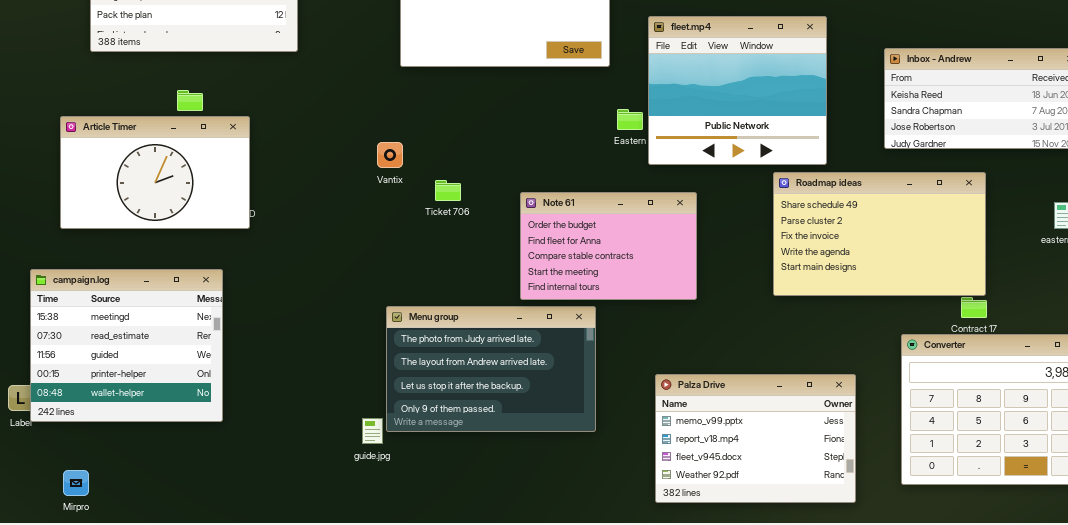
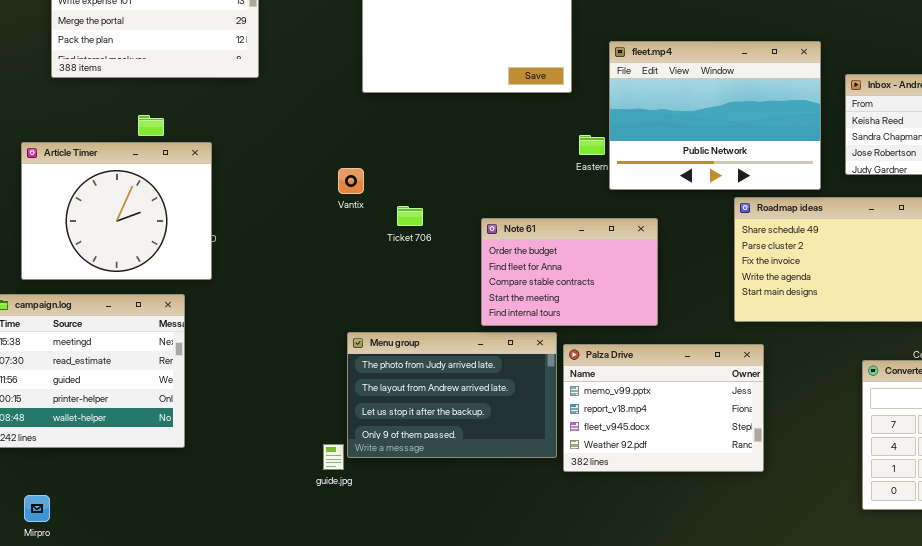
fleet.mp4: [648,16,827,165] -> [609,41,821,190], resized
Article Timer: [60,116,250,229] -> [21,142,212,280], resized
Palza Drive: [655,374,856,503] -> [563,344,764,472], moved

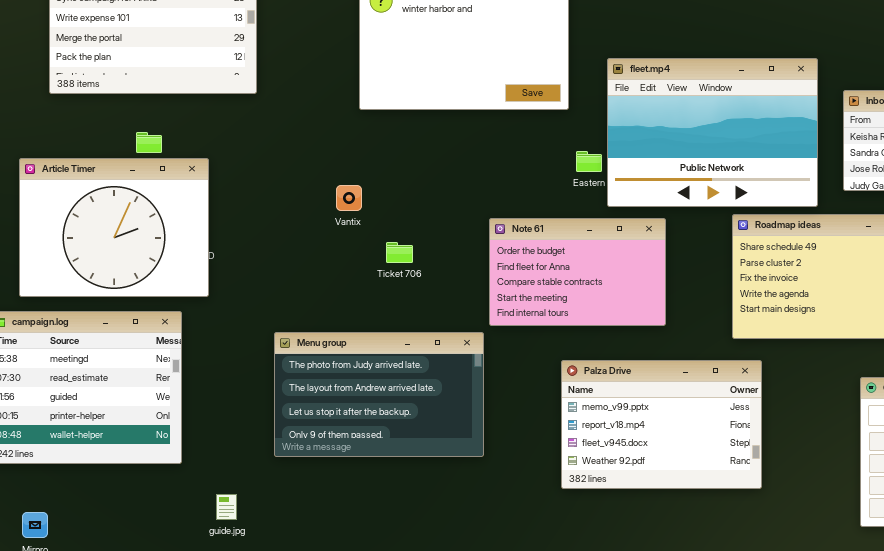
Ticket 706: [397,206,423,226] -> [386,242,413,263], moved
Note 61: [481,218,658,326] -> [489,218,666,326], moved
Menu group: [347,332,557,458] -> [274,332,484,457], moved
guide.jpg: [323,444,344,470] -> [216,494,237,520], moved

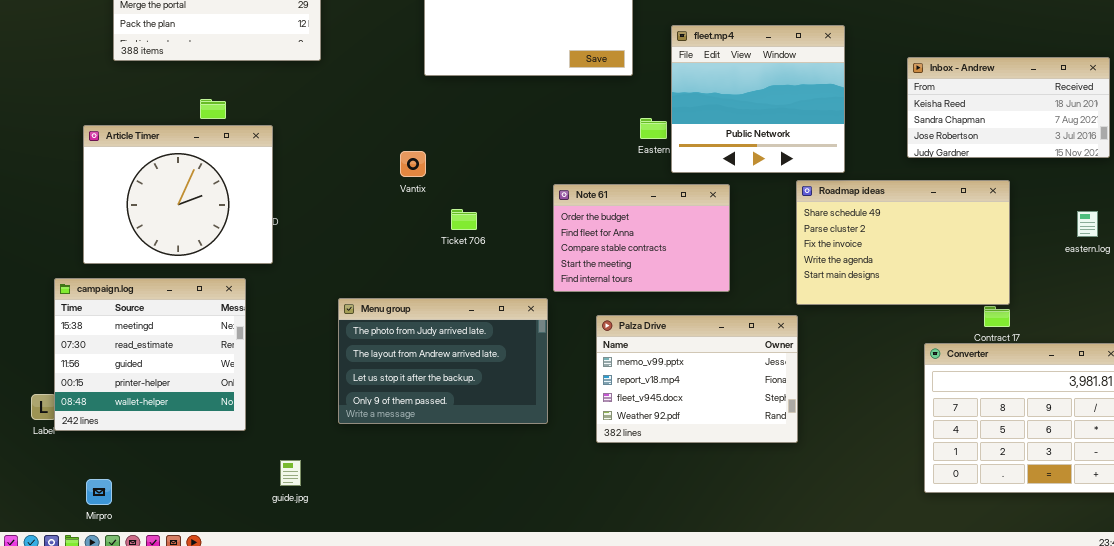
fleet.mp4: [607,58,818,207] -> [671,25,845,173], resized
Palza Drive: [561,360,762,489] -> [596,315,798,443], moved

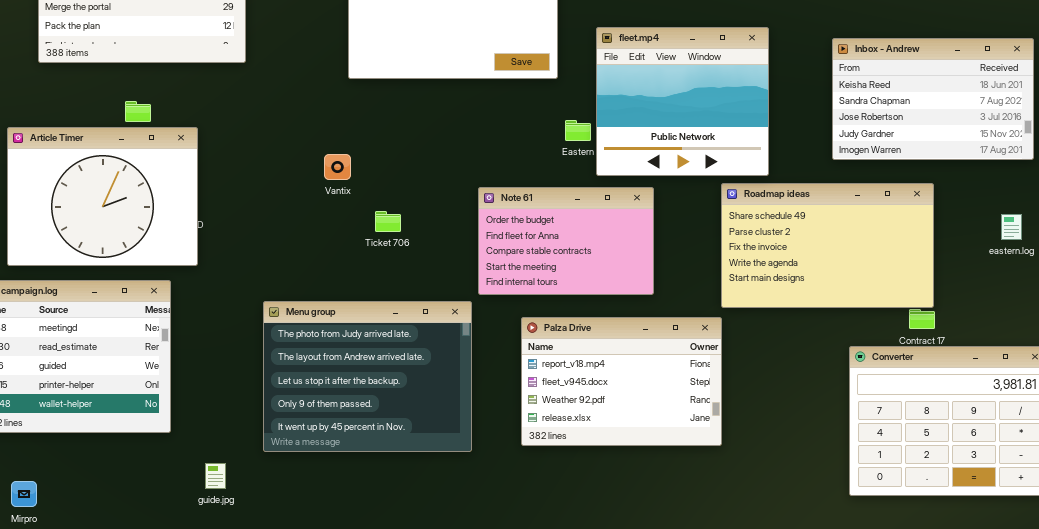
Inbox - Andrew: [907,57,1110,158] -> [832,38,1034,160], resized
Menu group: [338,298,548,424] -> [263,301,472,452], resized
Palza Drive: [596,315,798,443] -> [521,317,722,446], scrolled down 1 row

